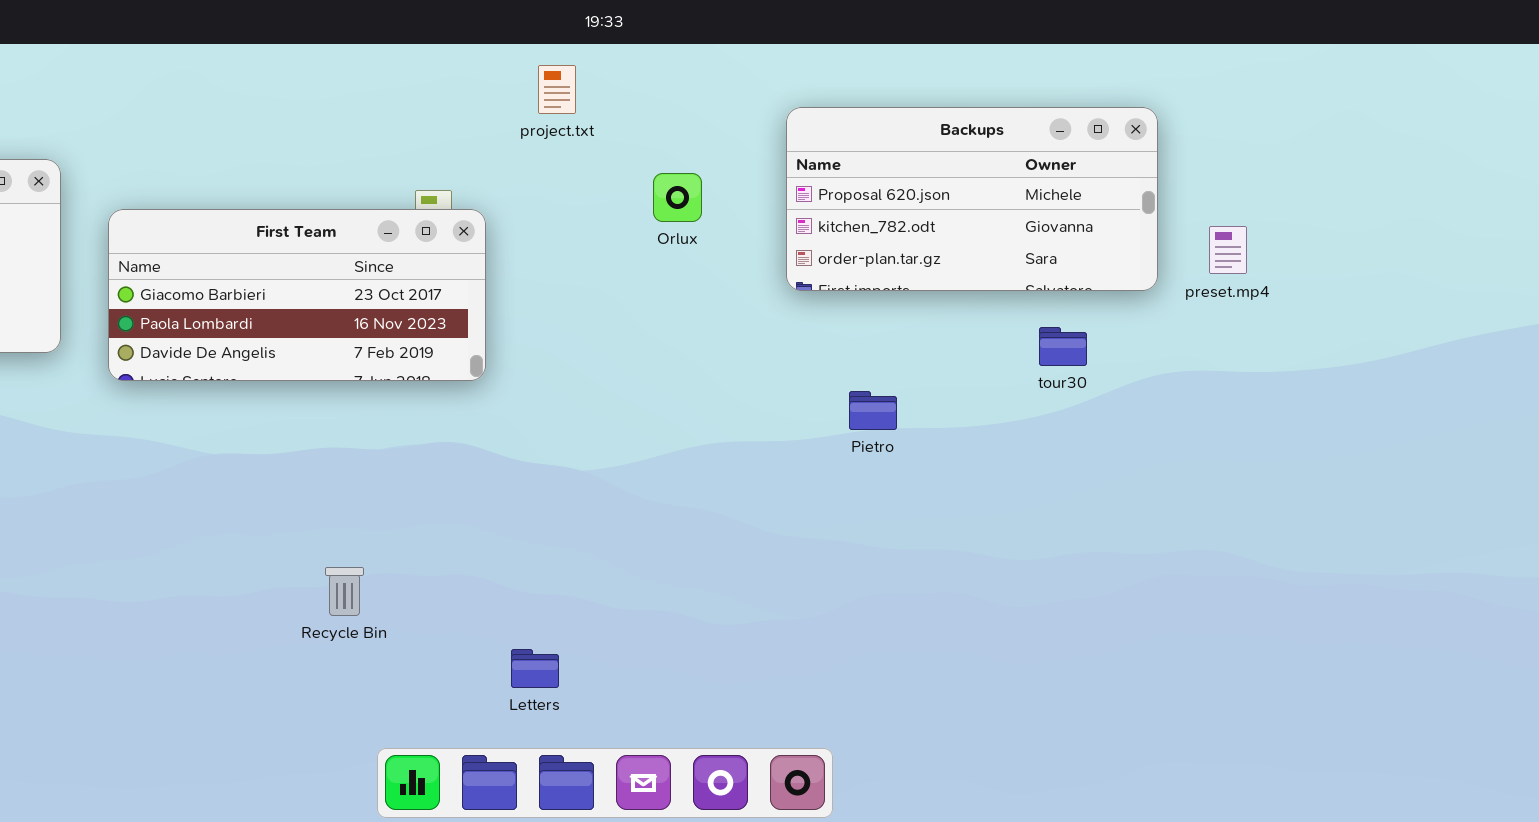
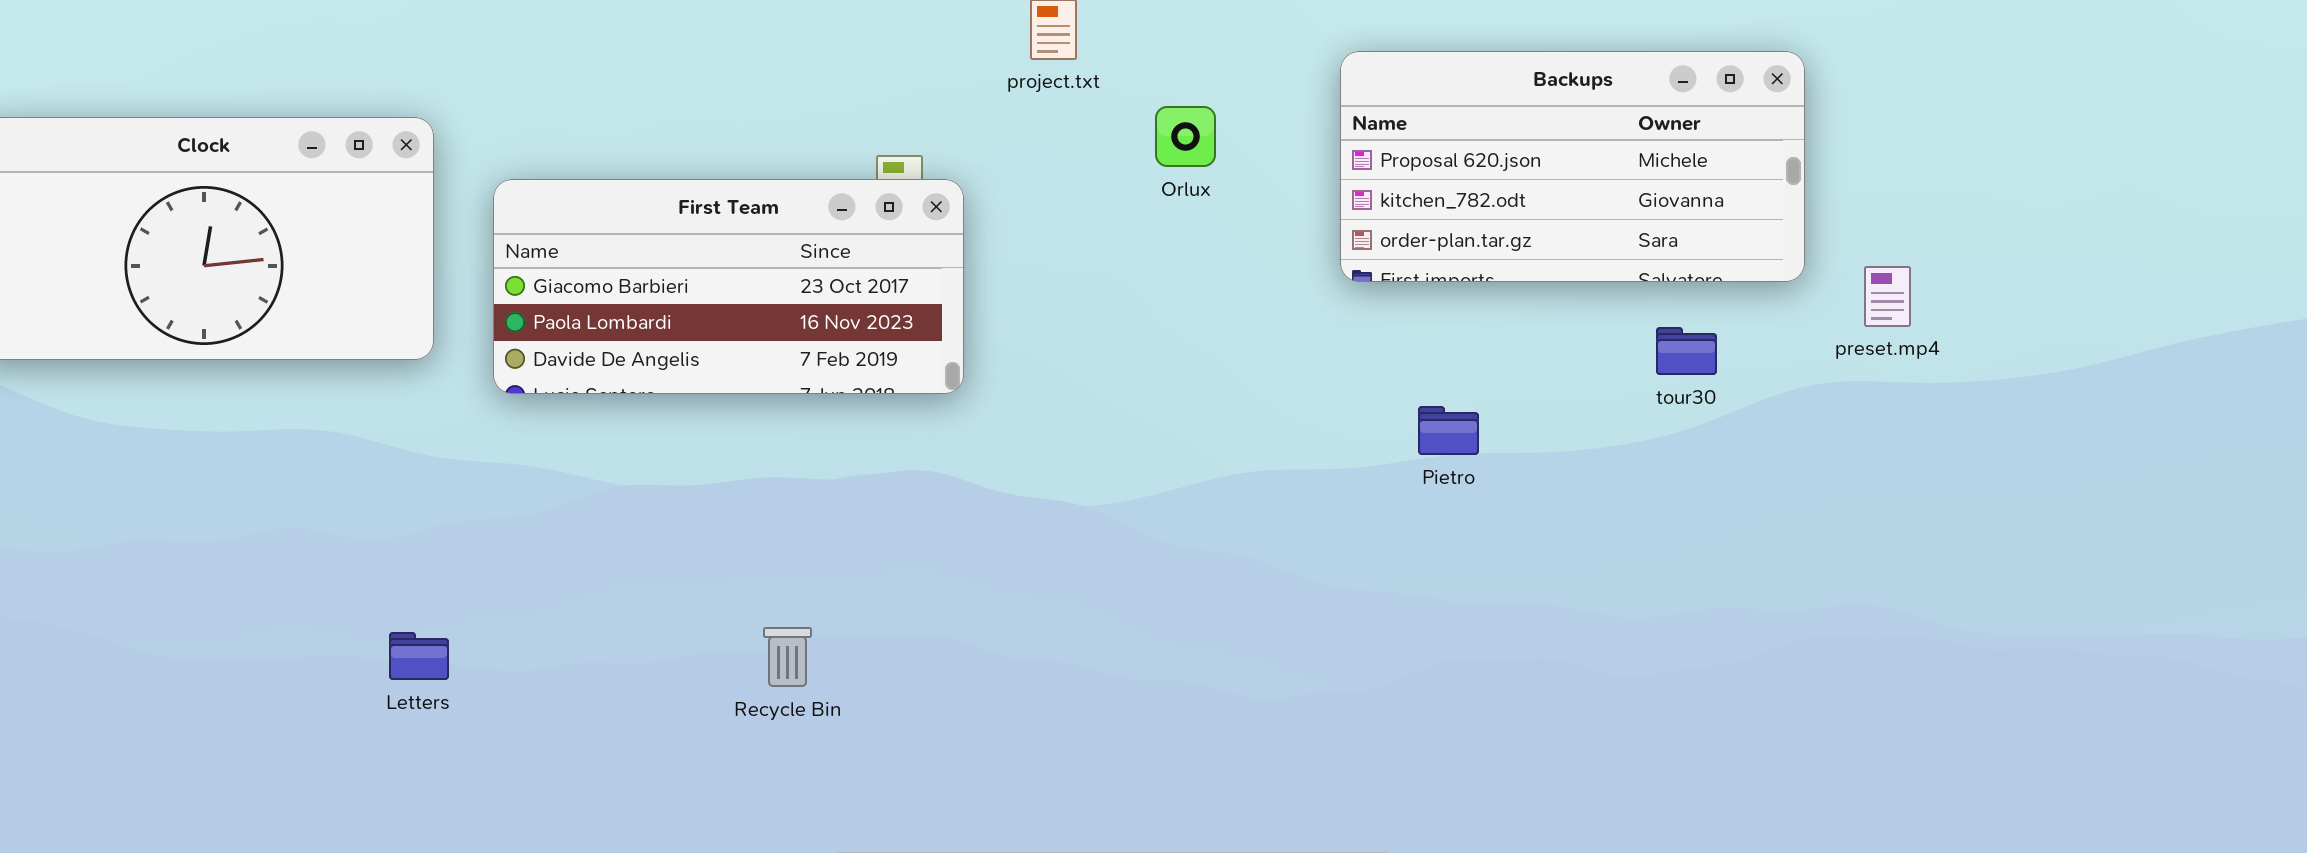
Orlux: [653,173,702,222] -> [1155,106,1216,167], moved
preset.mp4: [1209,226,1247,274] -> [1864,266,1911,327], moved
Letters: [511,649,559,688] -> [389,632,449,680], moved

